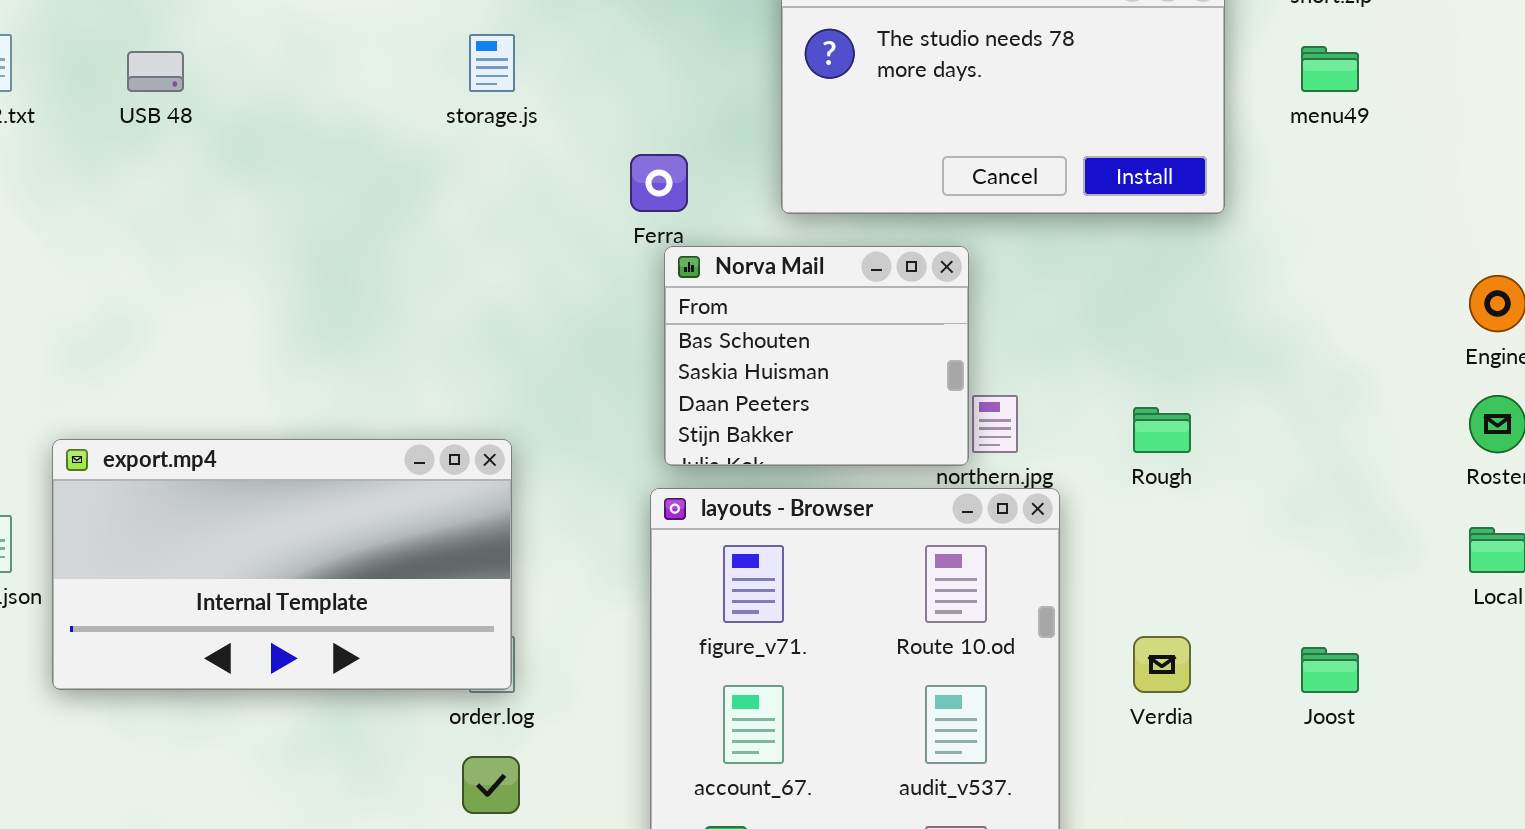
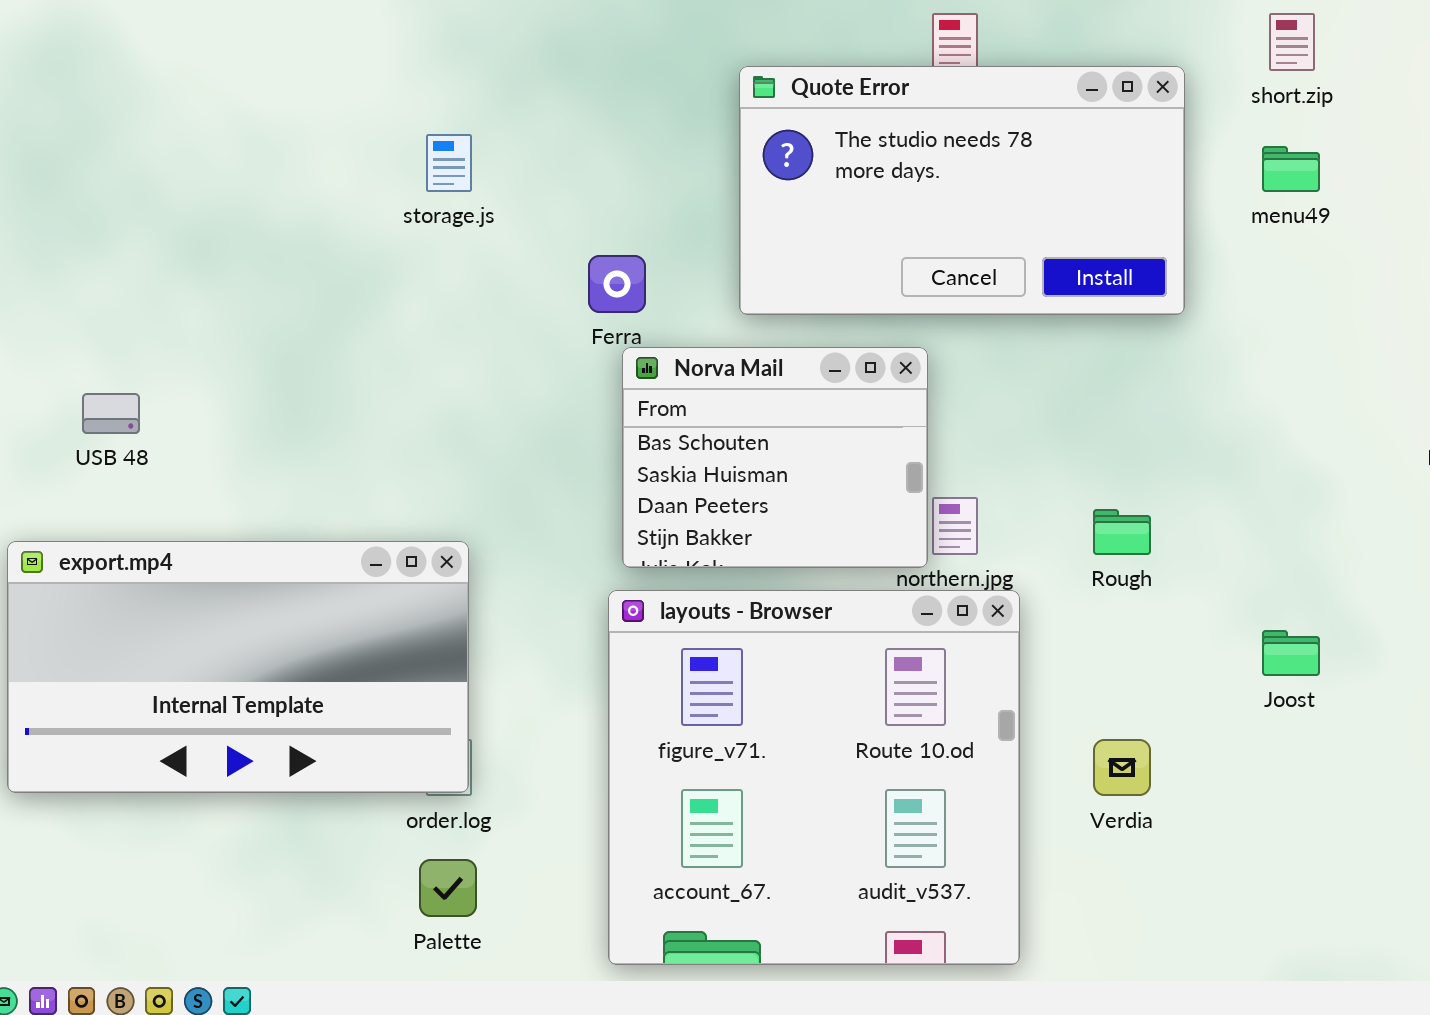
USB 48: [127,51,184,92] -> [82,393,140,434], moved
Joost: [1301,647,1359,693] -> [1262,630,1320,676], moved

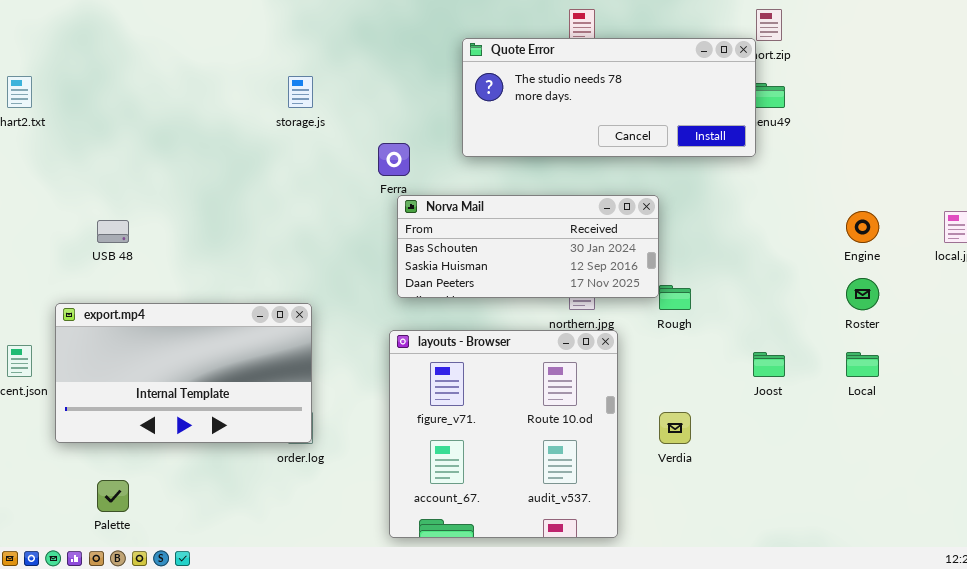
Quote Error: [739,66,1185,315] -> [462,38,756,157], resized
Norva Mail: [622,347,928,568] -> [397,195,659,298], resized
Palette: [419,859,477,917] -> [97,480,129,512], moved

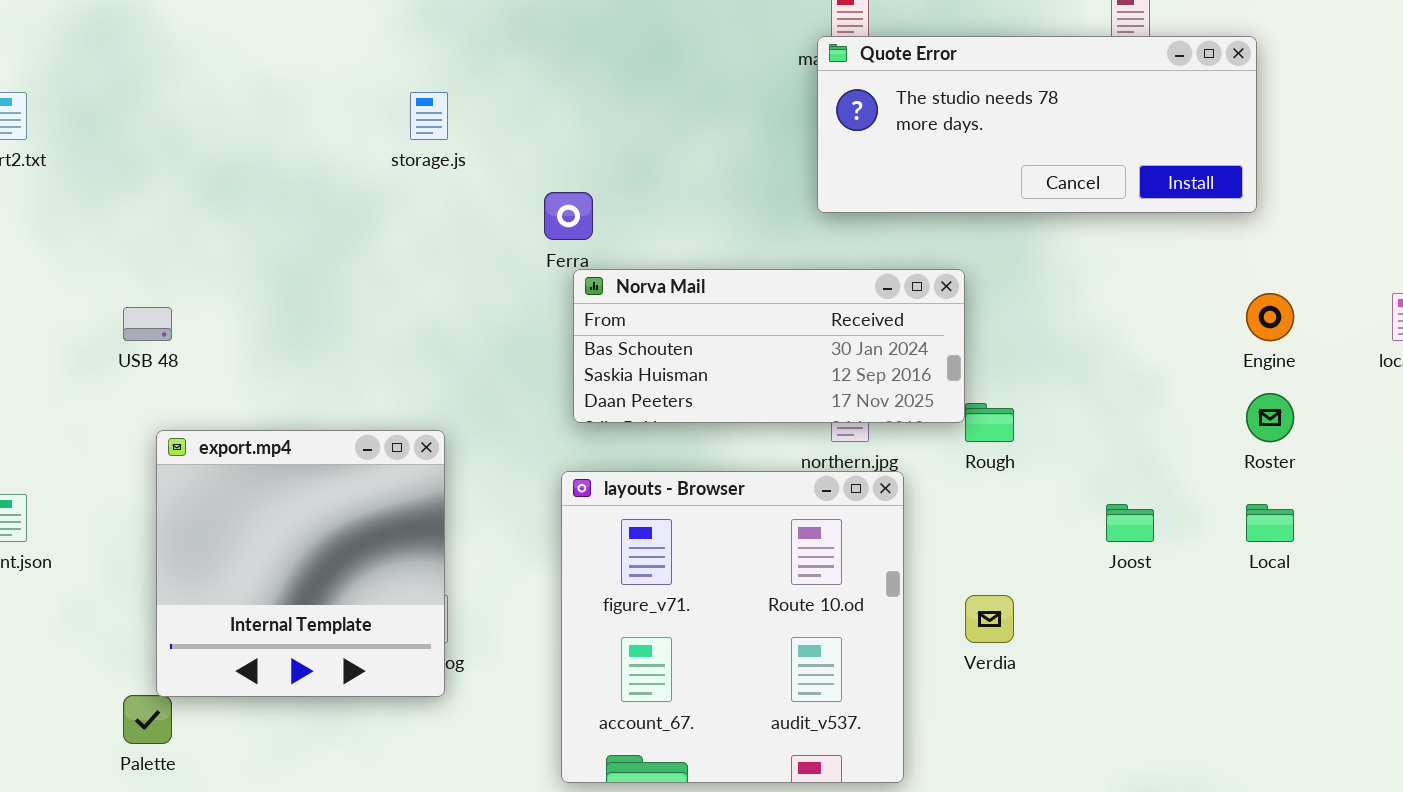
Quote Error: [462,38,756,157] -> [817,36,1257,213], moved
export.mp4: [55,303,312,443] -> [156,430,445,697], resized

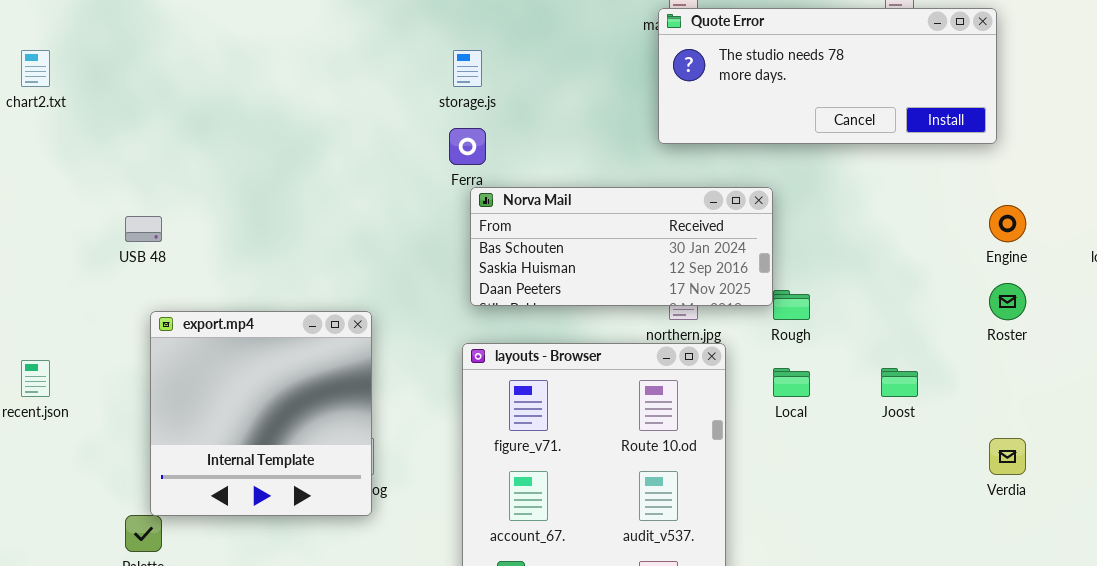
storage.js: [410,92,448,140] -> [453,50,482,87], moved
Local: [1246,504,1294,542] -> [773,368,810,397], moved
Verdia: [965,595,1014,643] -> [989,438,1026,475], moved

